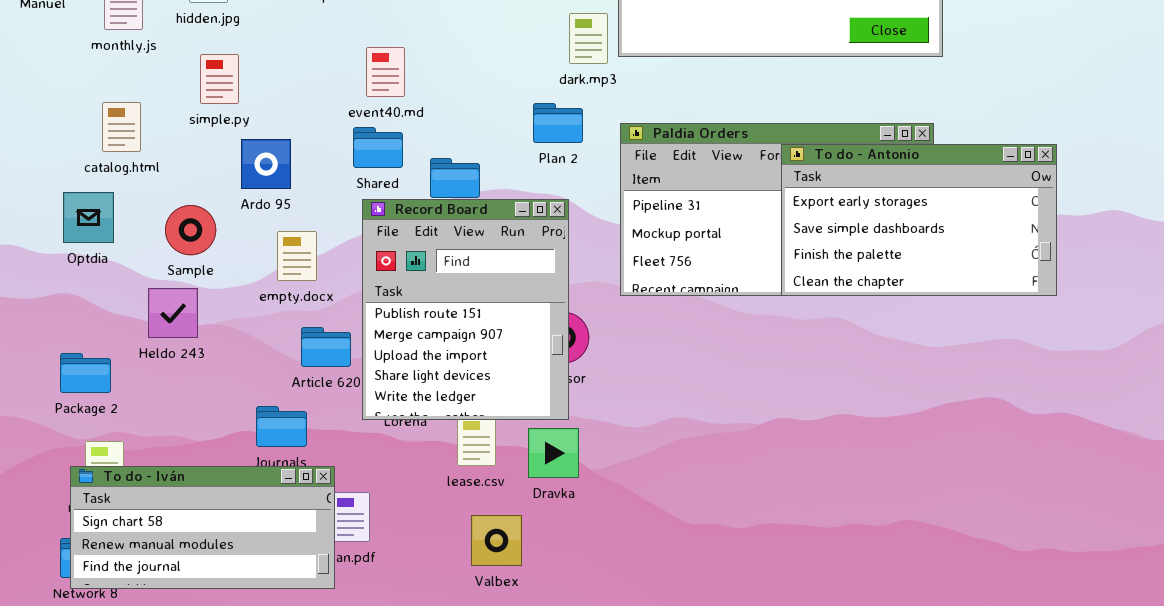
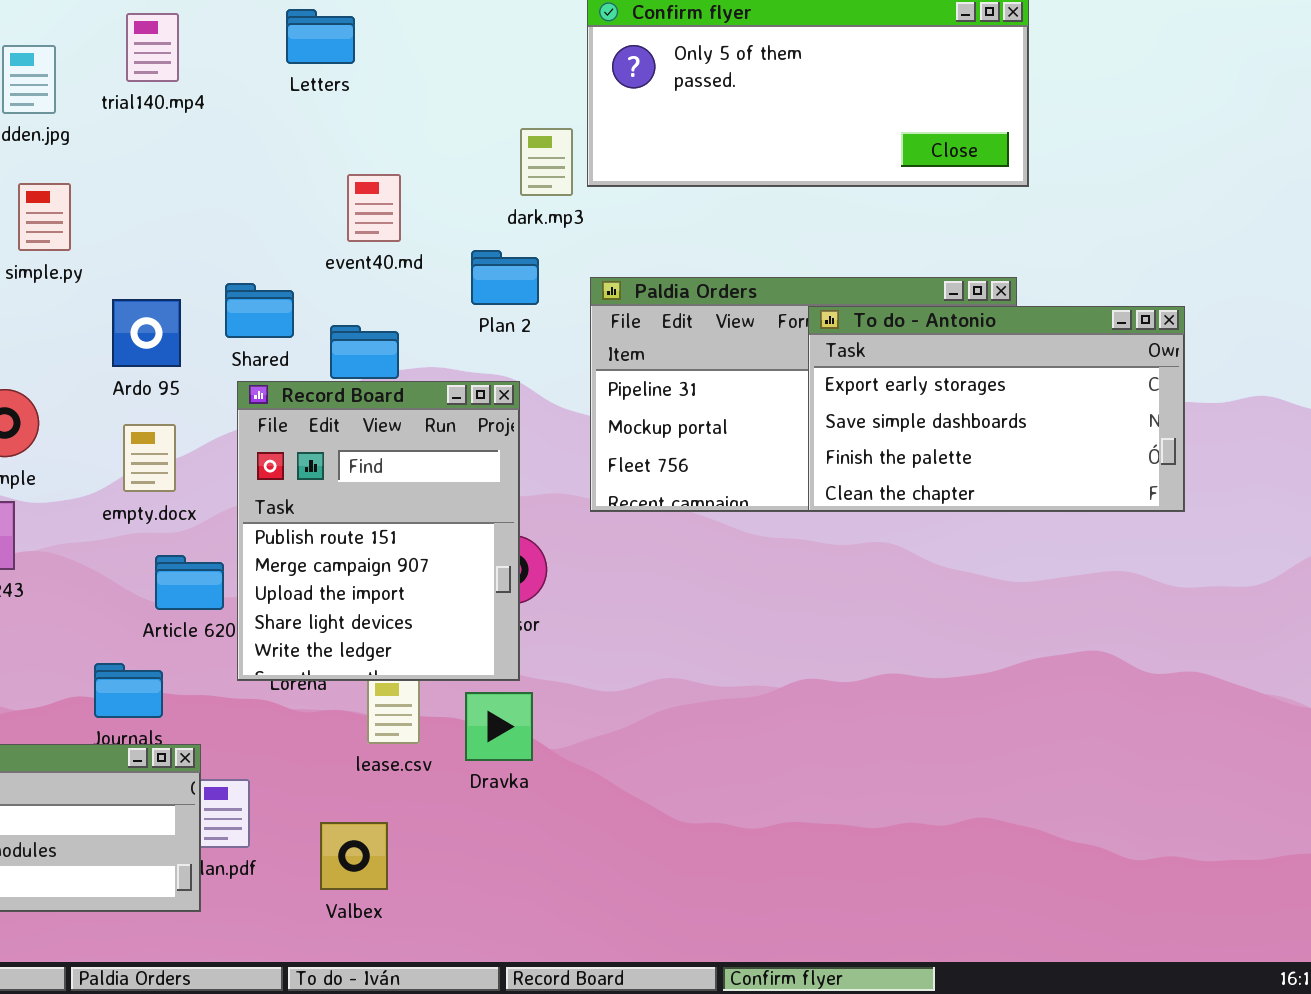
event40.md: [366,47,405,97] -> [347,174,401,242], moved
Ardo 95: [241,139,291,189] -> [112,299,181,367], moved
Valbex: [471,515,522,566] -> [320,822,388,890], moved

